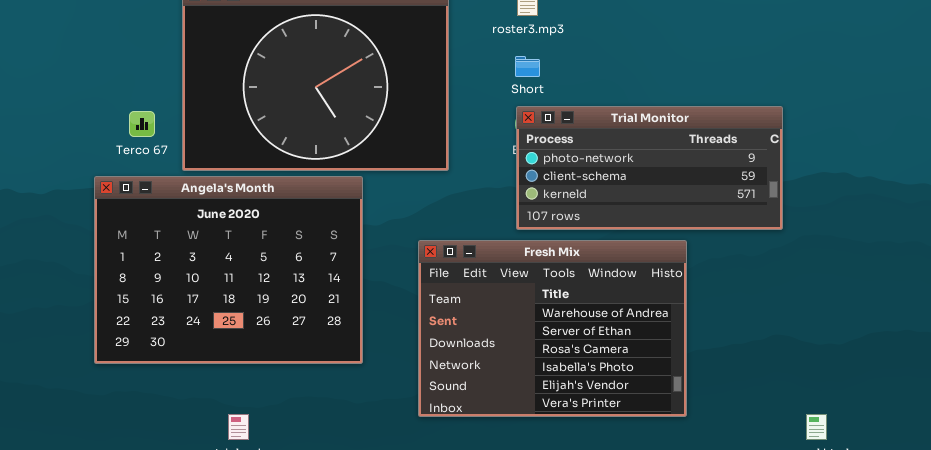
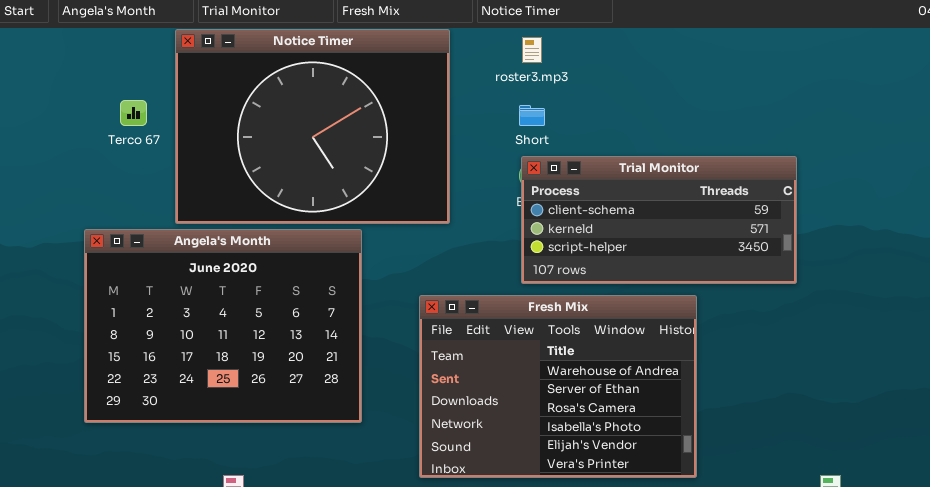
Trial Monitor: [516,106,783,230] -> [521,156,797,284], scrolled down 1 row
Terco 67: [129,111,155,137] -> [120,100,147,126], moved

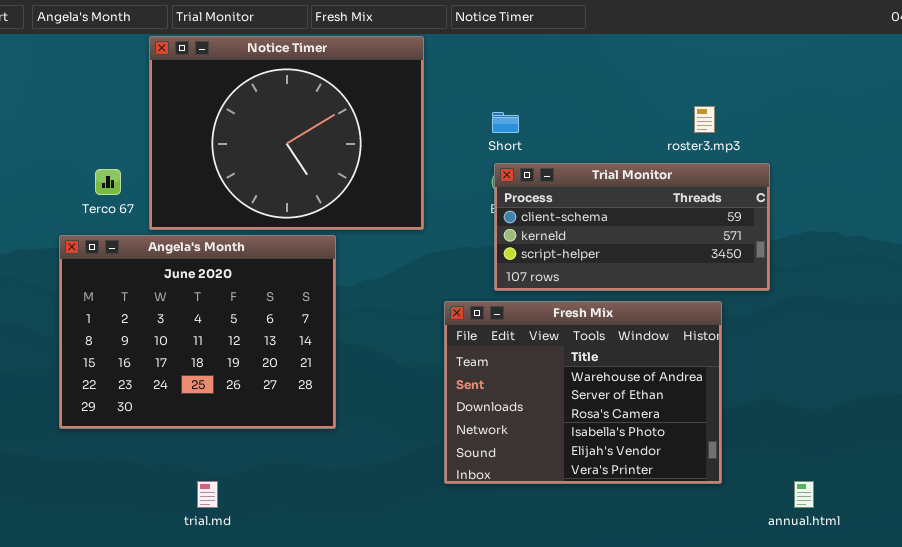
roster3.mp3: [522,37,542,63] -> [694,106,715,133], moved
Terco 67: [120,100,147,126] -> [95,169,121,195], moved
Fresh Mix: [419,295,697,478] -> [444,301,722,484], moved

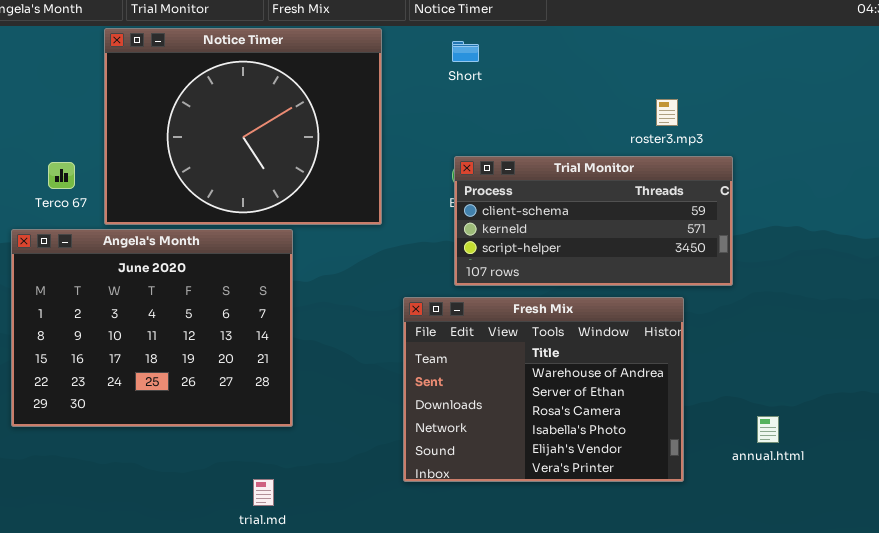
Short: [492,112,519,133] -> [452,41,479,62], moved
trial.md: [197,481,218,508] -> [253,479,274,506], moved
annual.html: [794,481,814,508] -> [757,416,779,443], moved

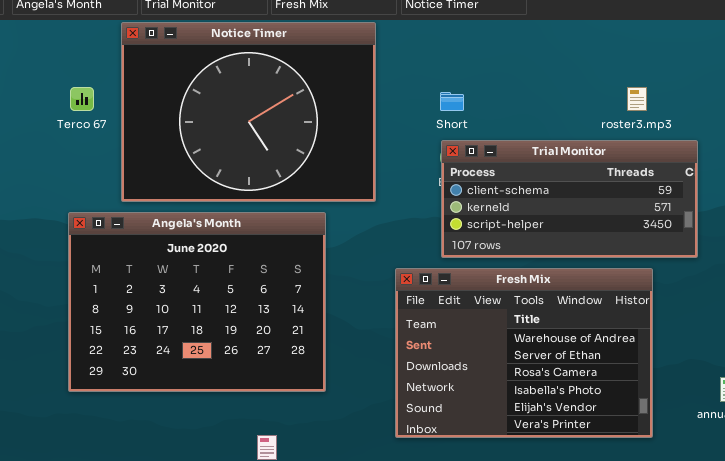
Short: [452,41,479,62] -> [440,92,464,111], moved
Terco 67: [48,162,75,189] -> [70,87,94,111], moved
Angela's Month: [11,229,293,427] -> [68,212,326,392], moved

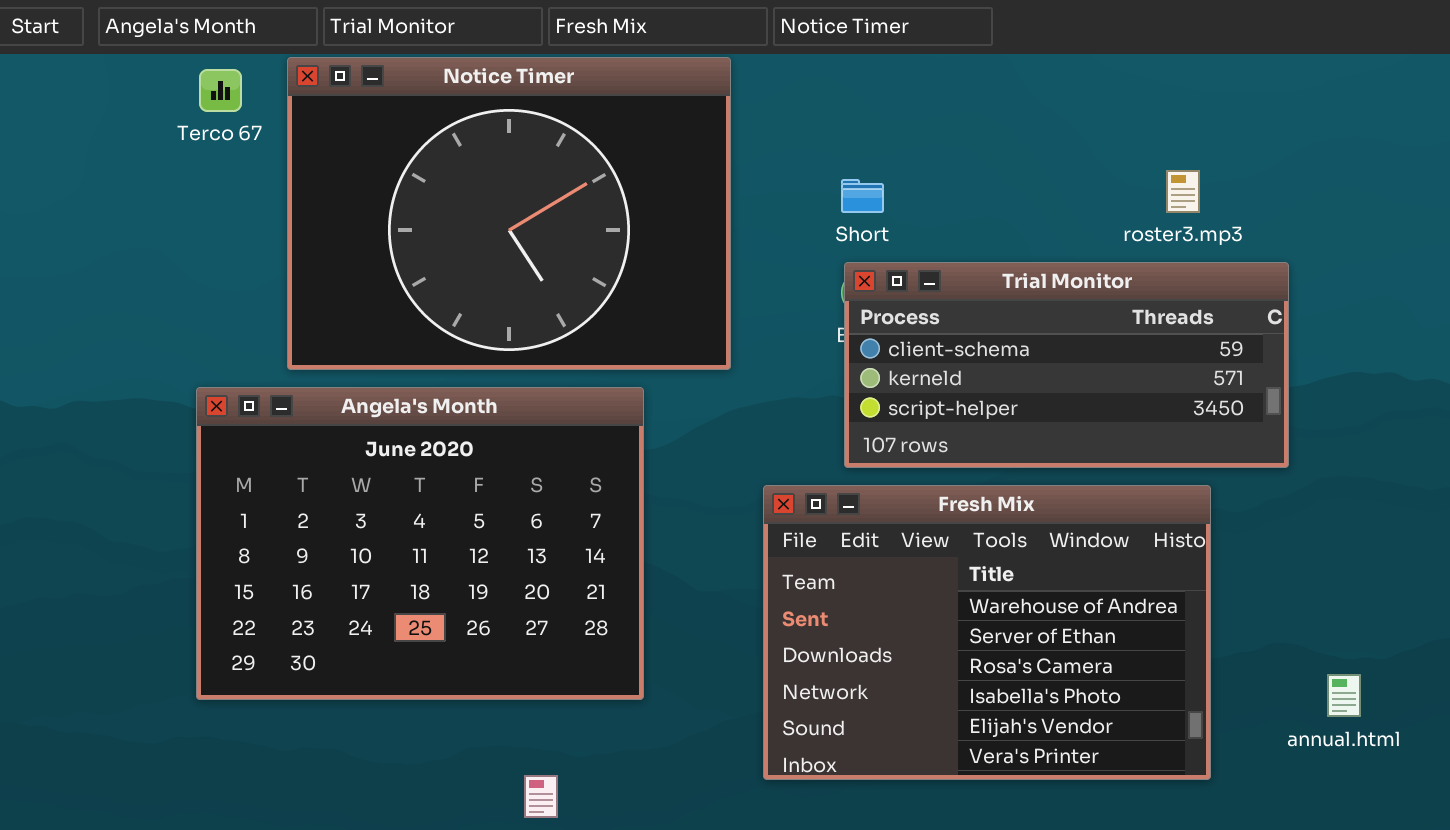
Terco 67: [70,87,94,111] -> [199,69,242,112], moved

